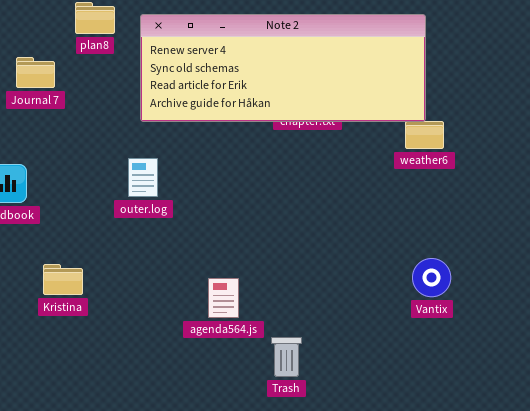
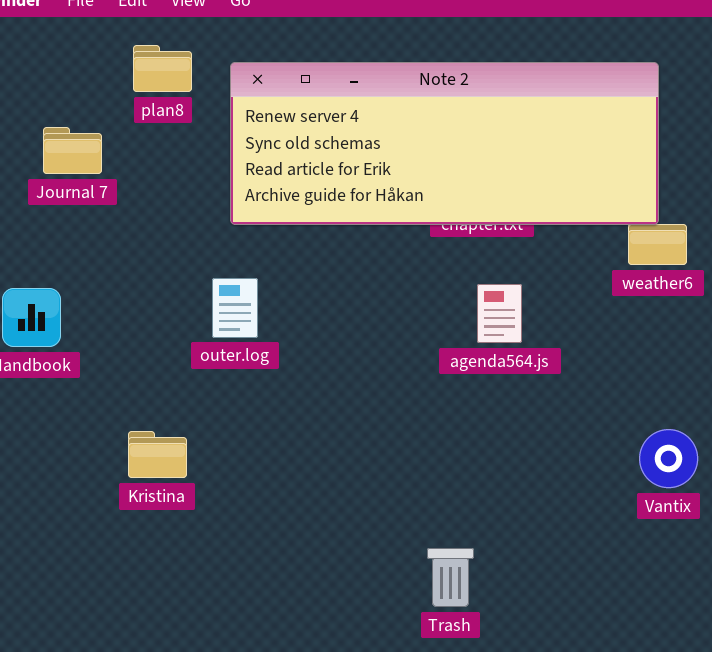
Kristina: [43,264,83,295] -> [128,431,187,478], moved
agenda564.js: [208,278,239,318] -> [477,284,522,343], moved

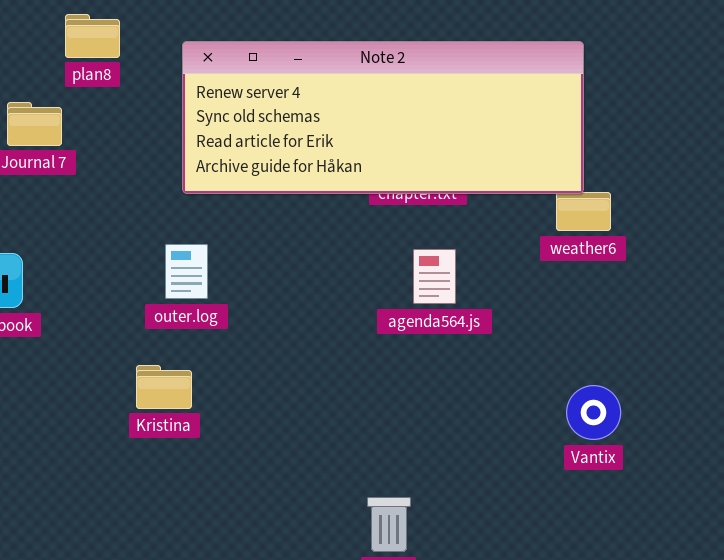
plan8: [133,45,192,92] -> [65,14,120,58], moved
Kristina: [128,431,187,478] -> [136,365,192,409], moved

